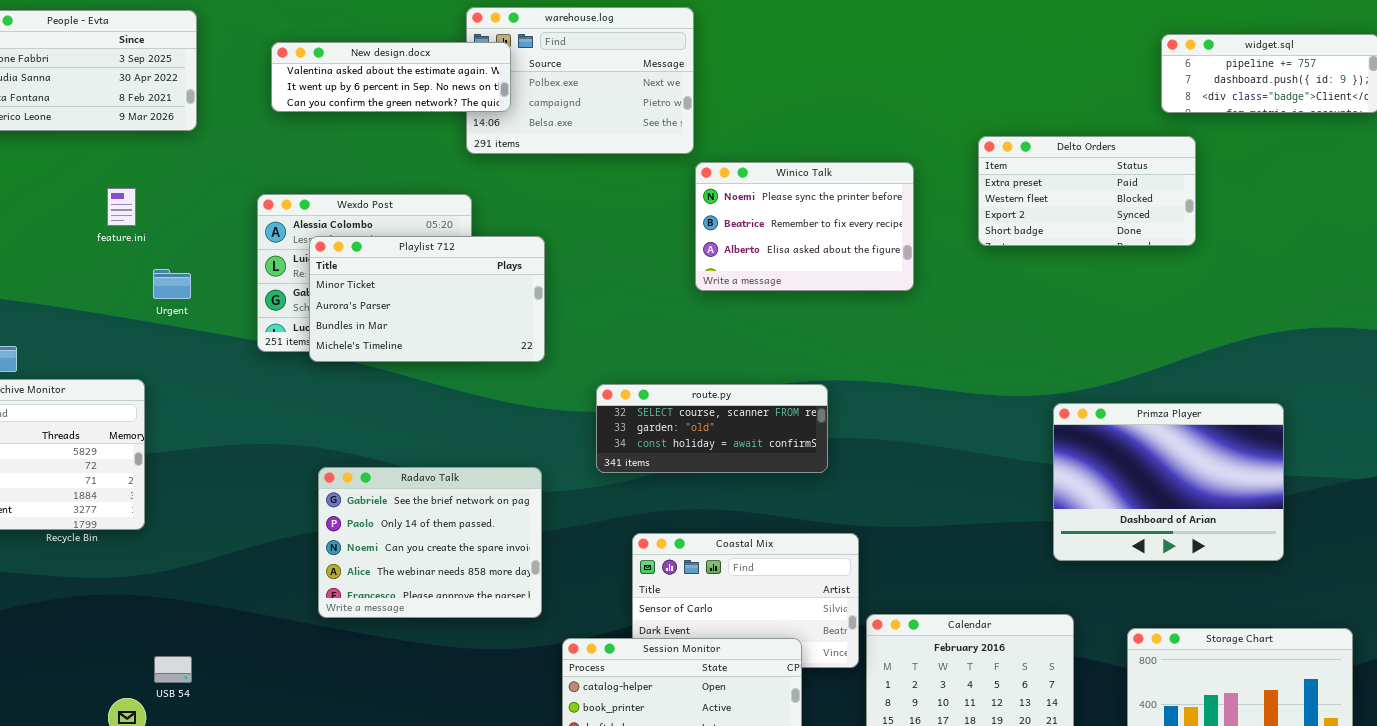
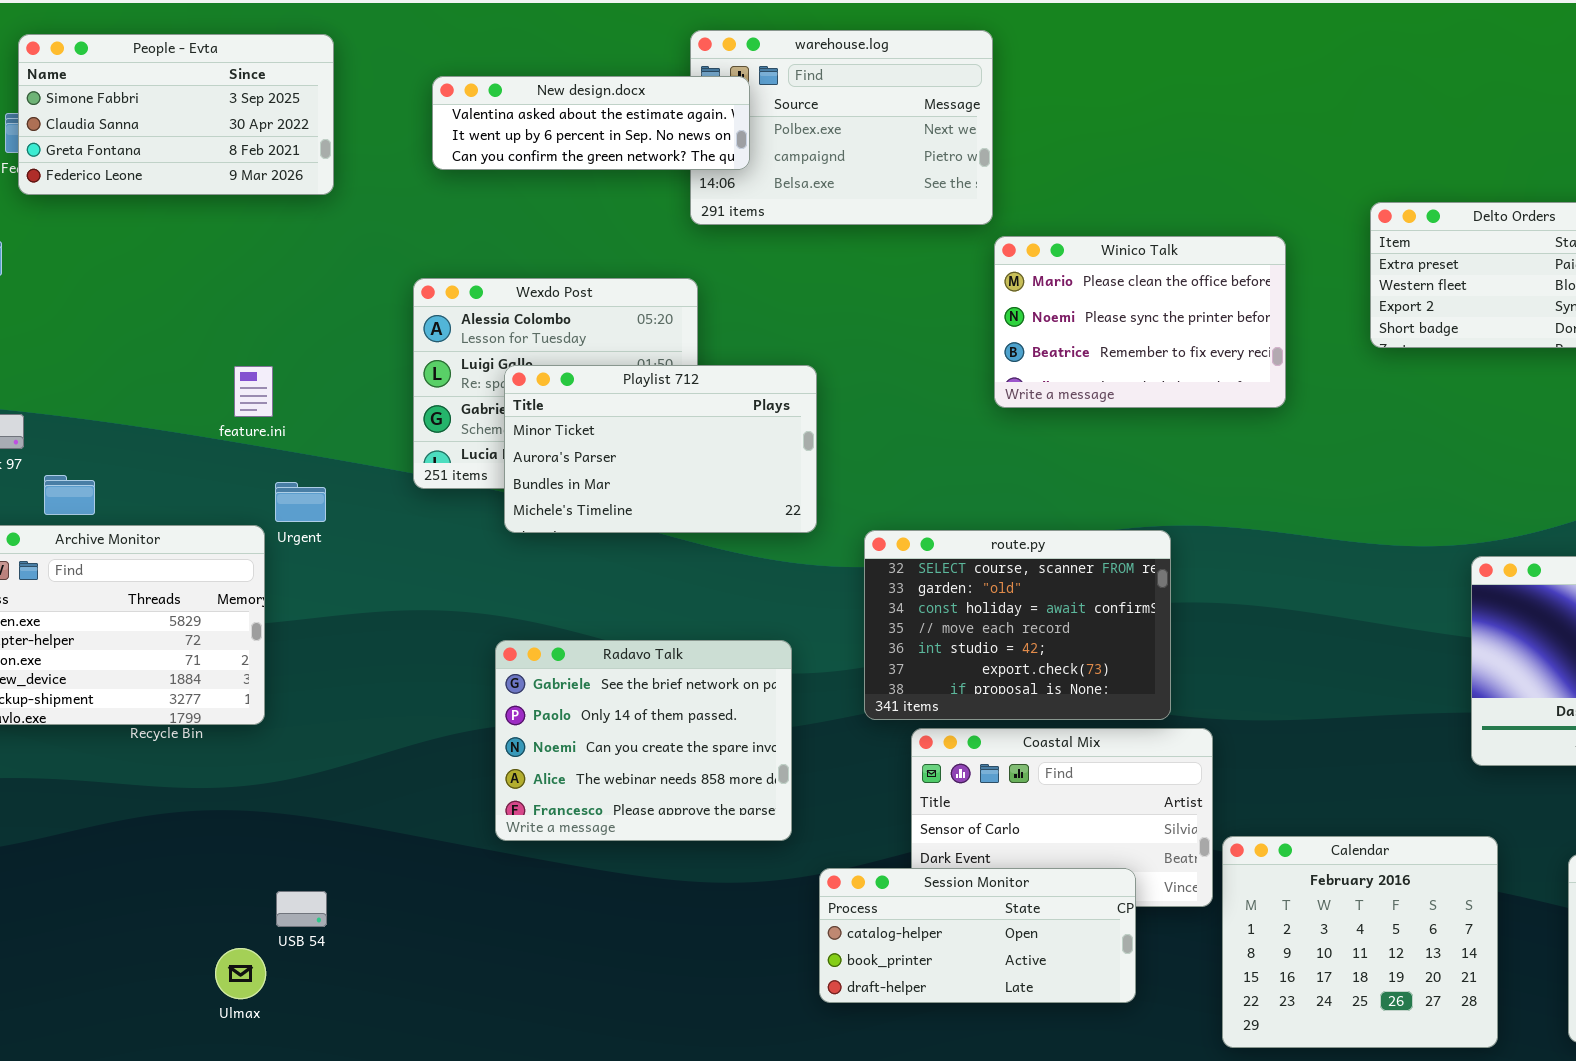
Winico Talk: [695,162,914,291] -> [994,236,1286,408], scrolled up 1 row
feature.ini: [107,188,136,226] -> [234,366,273,417], moved
Playlist 712: [309,236,545,362] -> [504,365,817,533], moved
Urgent: [153,269,191,299] -> [275,482,326,522], moved
route.py: [596,384,828,473] -> [864,530,1171,720], resized

